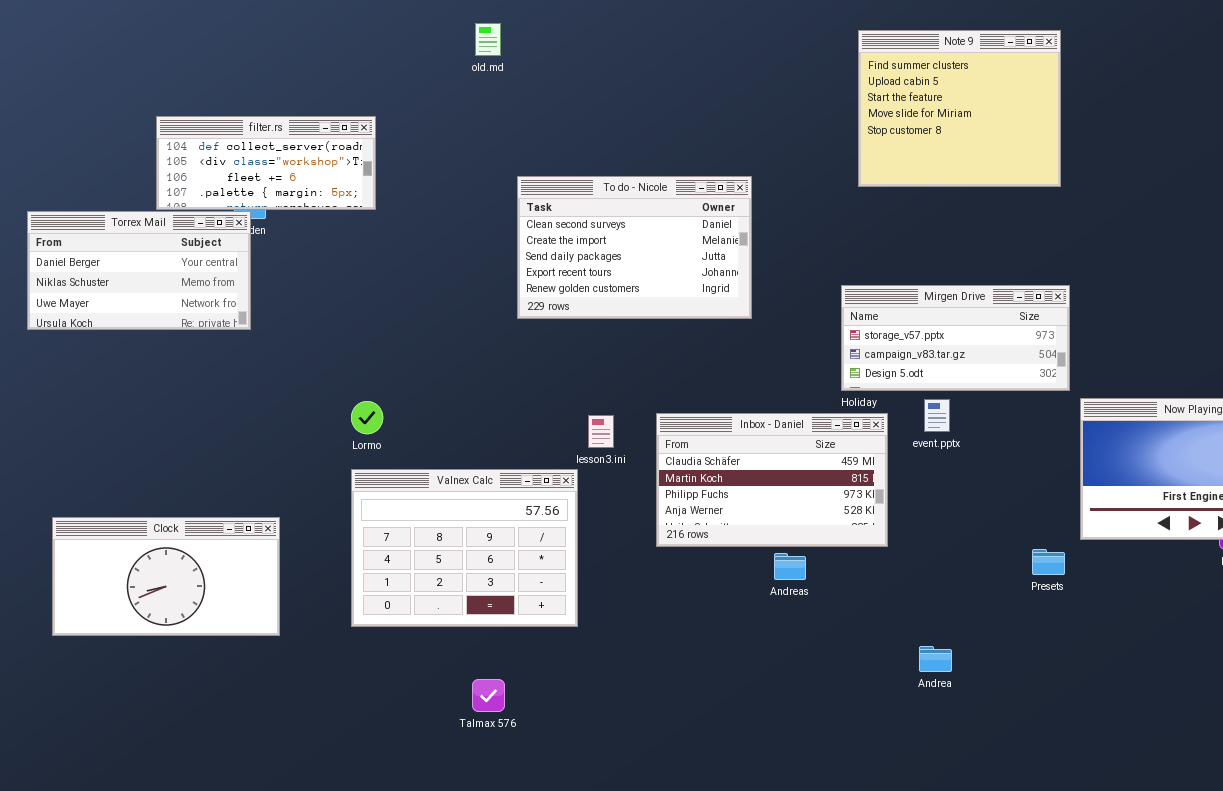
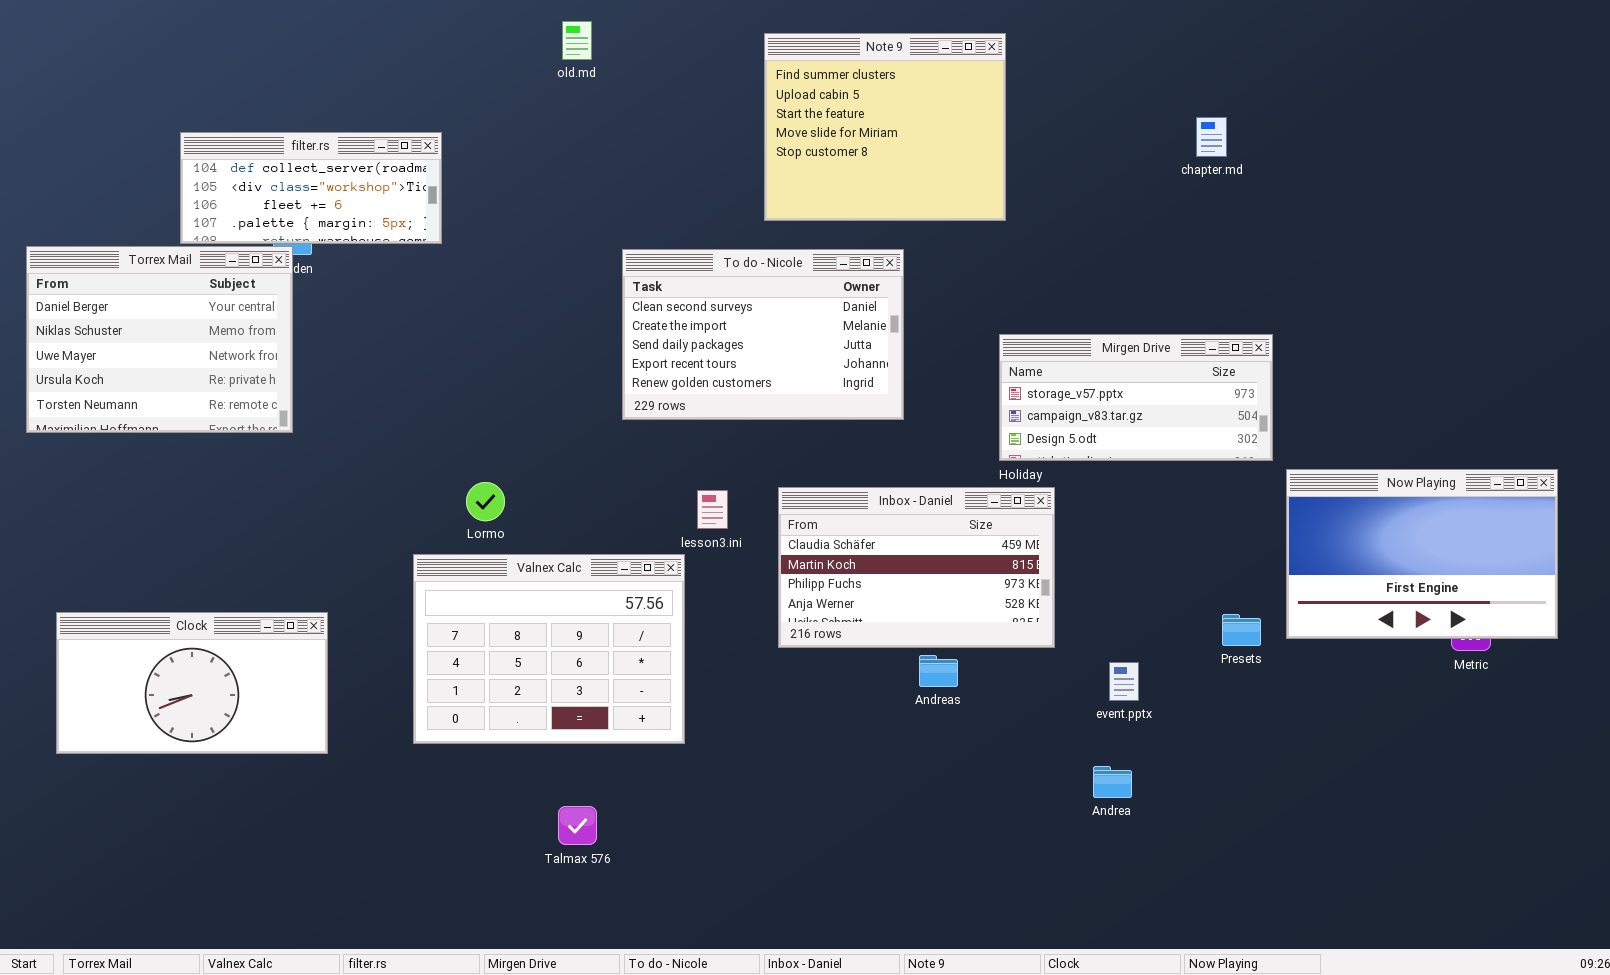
Note 9: [858,30,1061,187] -> [764,33,1006,221], moved
To do - Nicole: [517,176,752,319] -> [622,249,904,420], moved
Torrex Mail: [27,211,251,330] -> [26,246,293,433], resized
event.pptx: [924,399,950,432] -> [1109,662,1139,701], moved
Lormo: [351,401,383,434] -> [466,482,505,521], moved
Presets: [1032,549,1065,575] -> [1222,614,1261,646], moved

